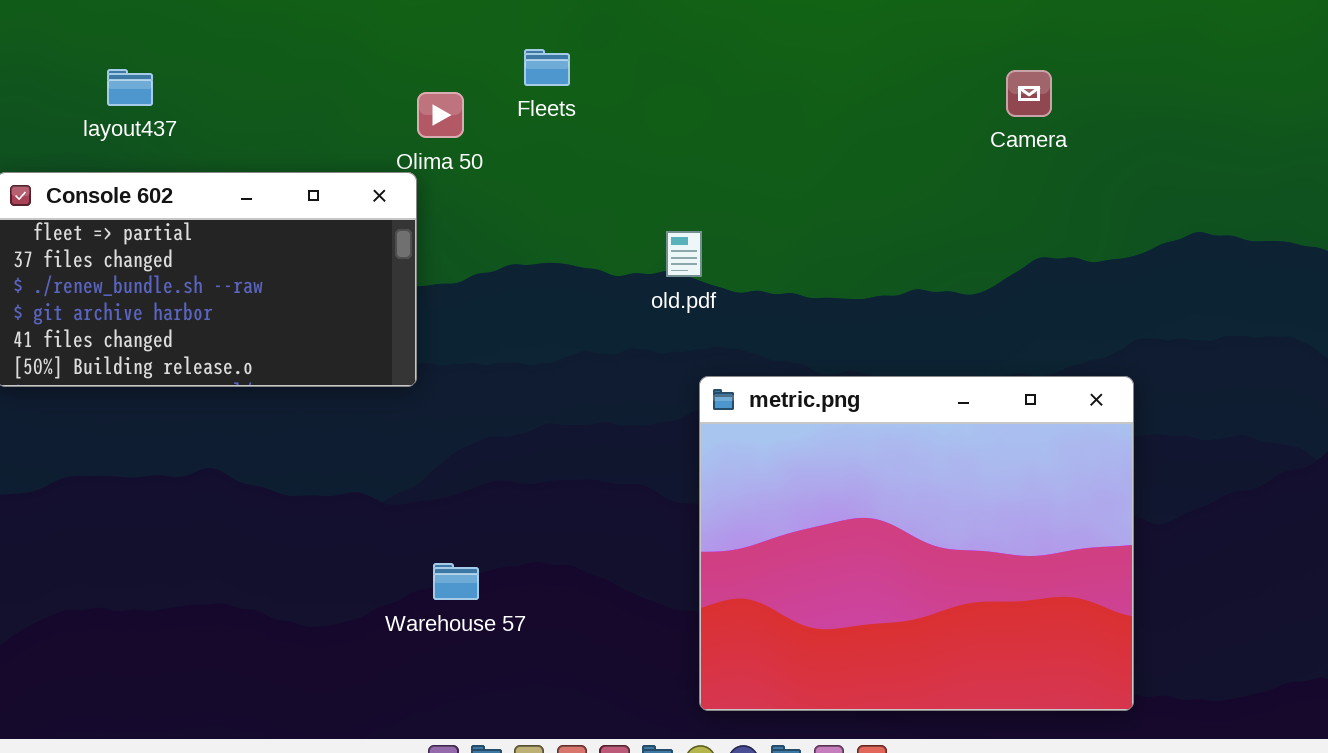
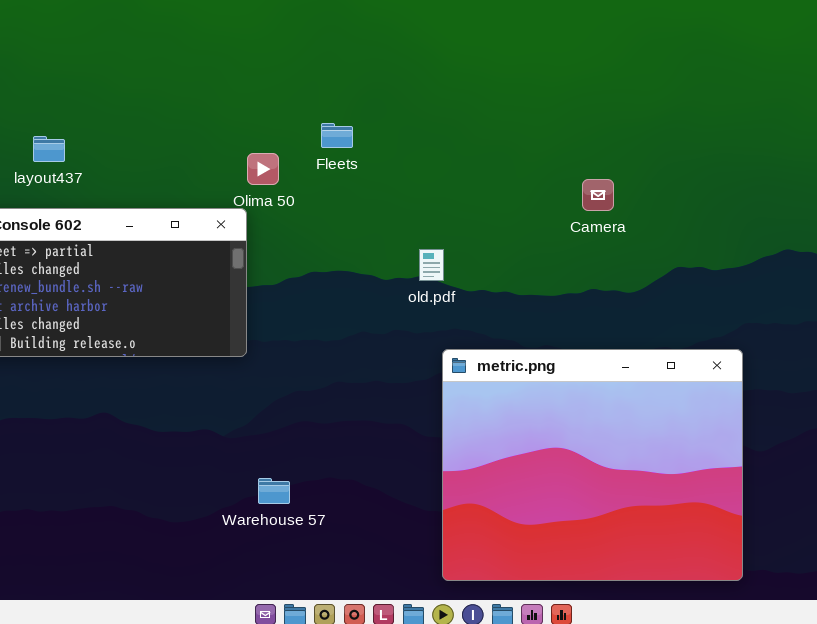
Camera: [1006,70,1052,117] -> [582,179,614,211], moved

